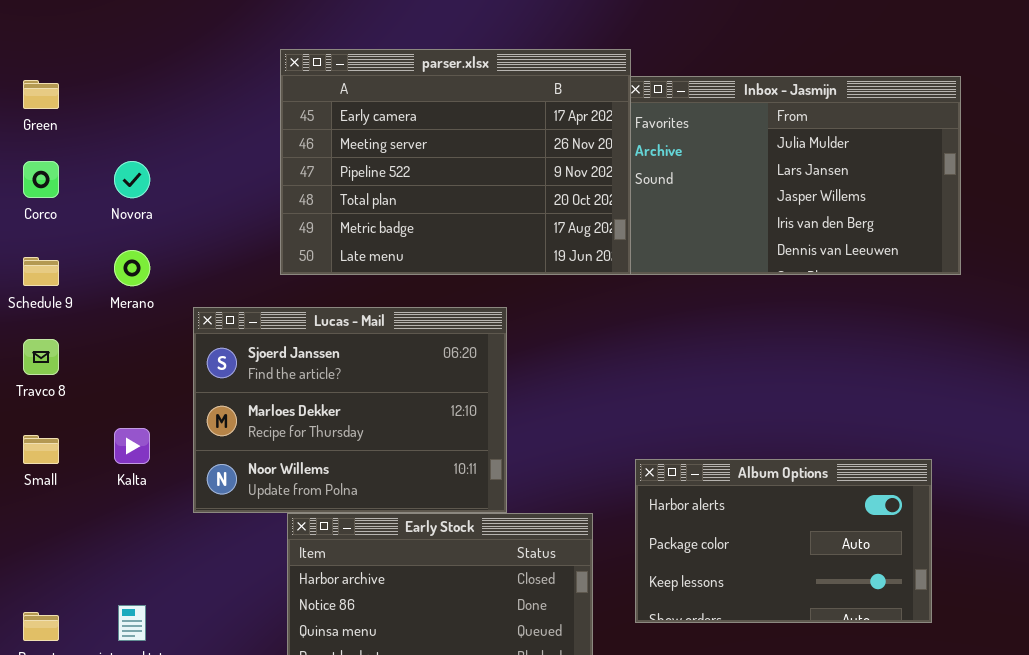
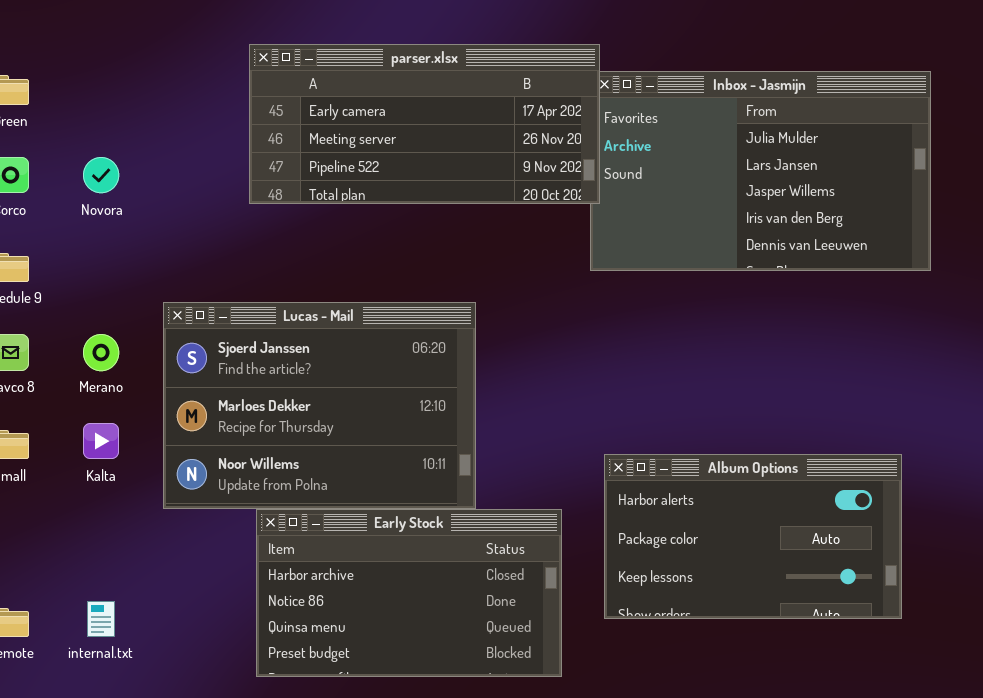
parser.xlsx: [280,49,631,275] -> [249,44,600,204], resized
Merano: [114,250,150,286] -> [83,334,119,371], moved

